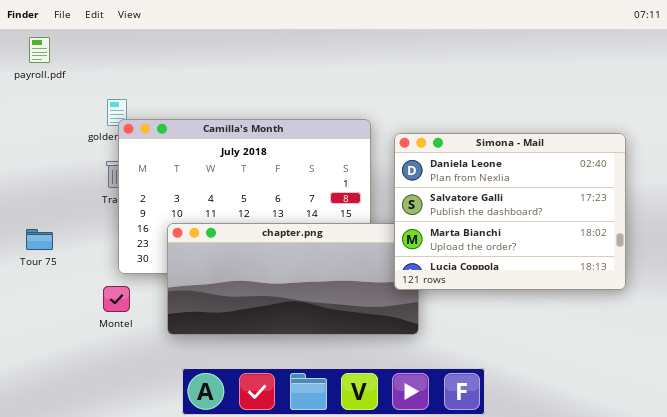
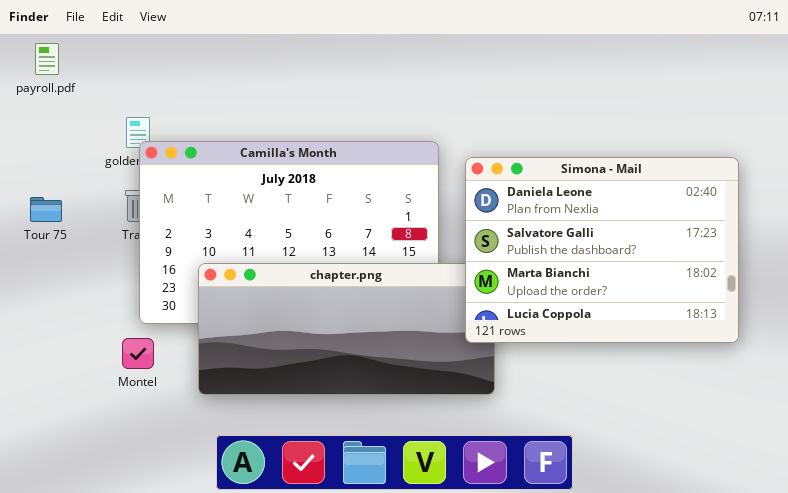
Tour 75: [26,229,53,250] -> [30,197,62,222], moved

